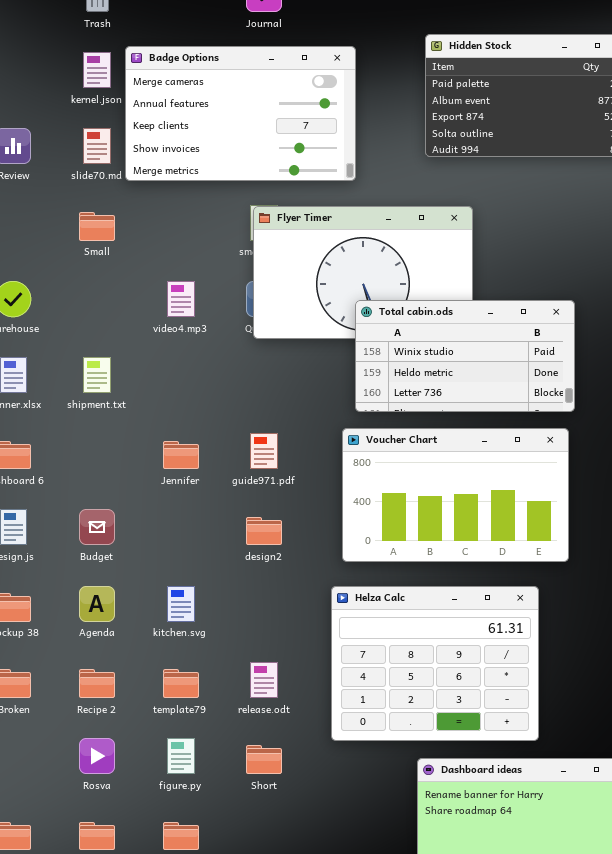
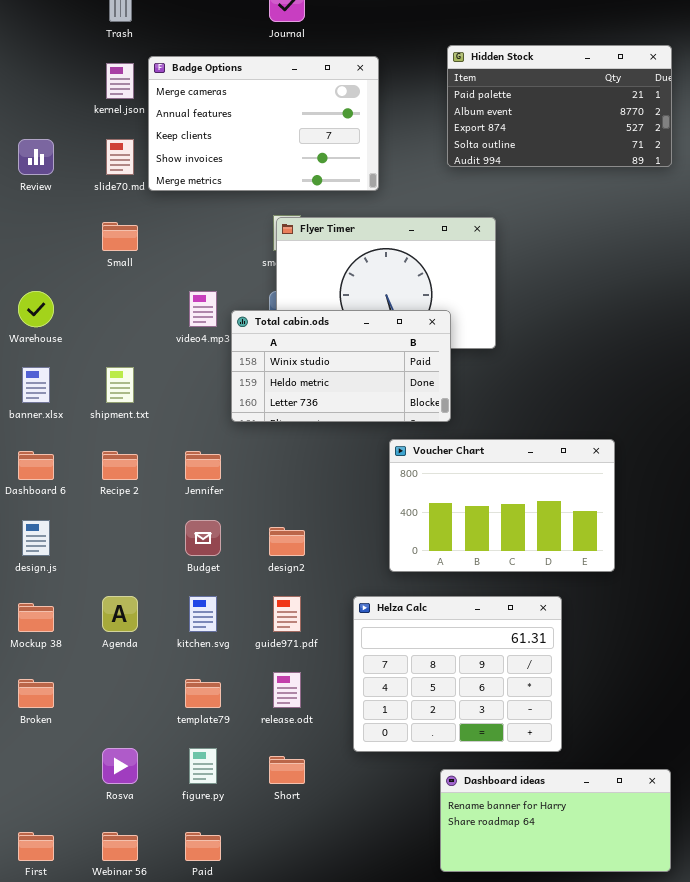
Total cabin.ods: [355,300,575,412] -> [231,310,451,422], moved
Voucher Chart: [342,428,569,562] -> [389,439,615,572], moved
guide971.pdf: [250,433,278,469] -> [273,596,301,632], moved
Budget: [79,509,115,545] -> [185,520,221,556], moved
Recipe 2: [79,669,115,698] -> [102,451,138,480], moved

